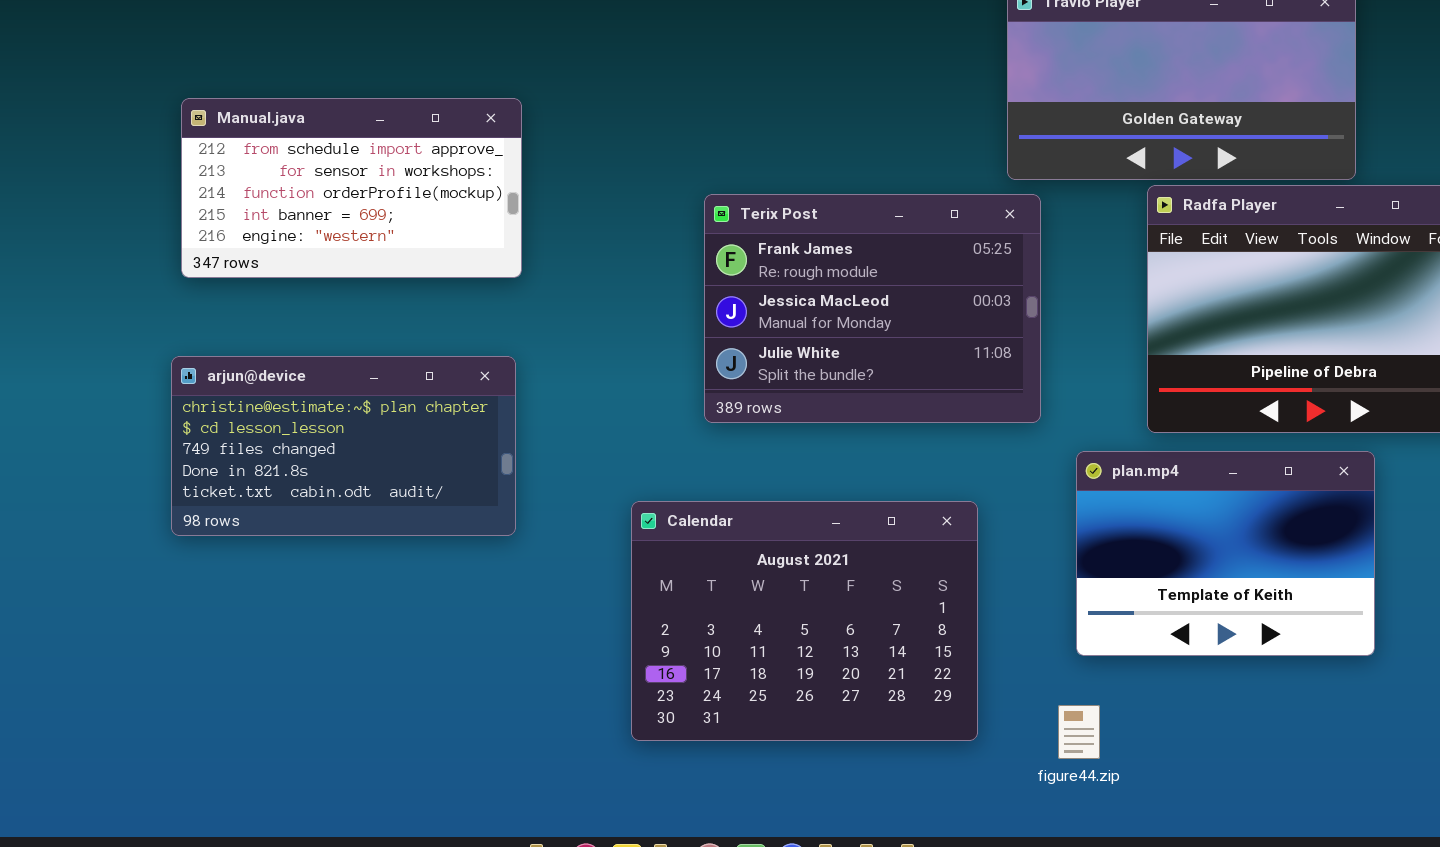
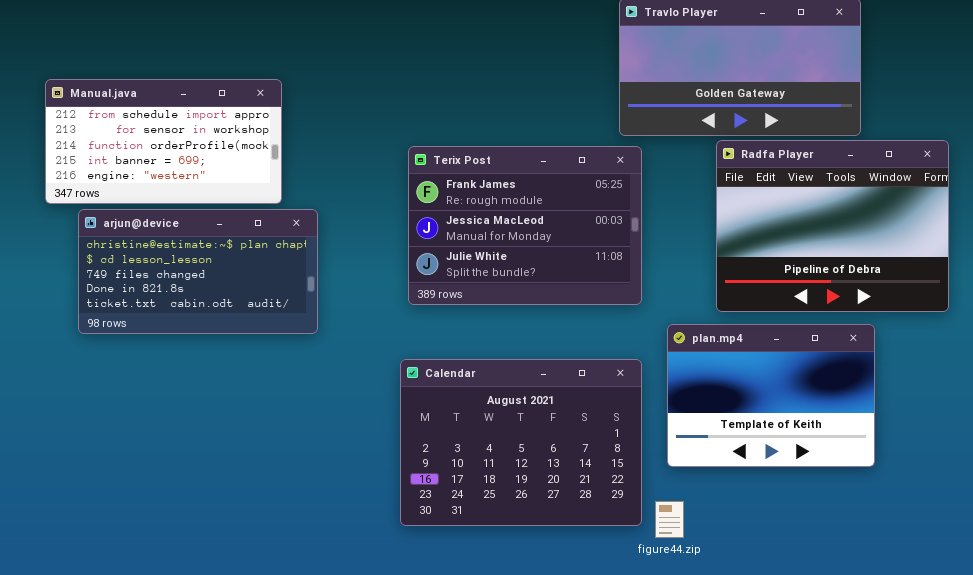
arjun@device: [171,356,516,536] -> [78,209,318,334], moved
Calendar: [631,501,978,741] -> [400,359,642,526], moved

